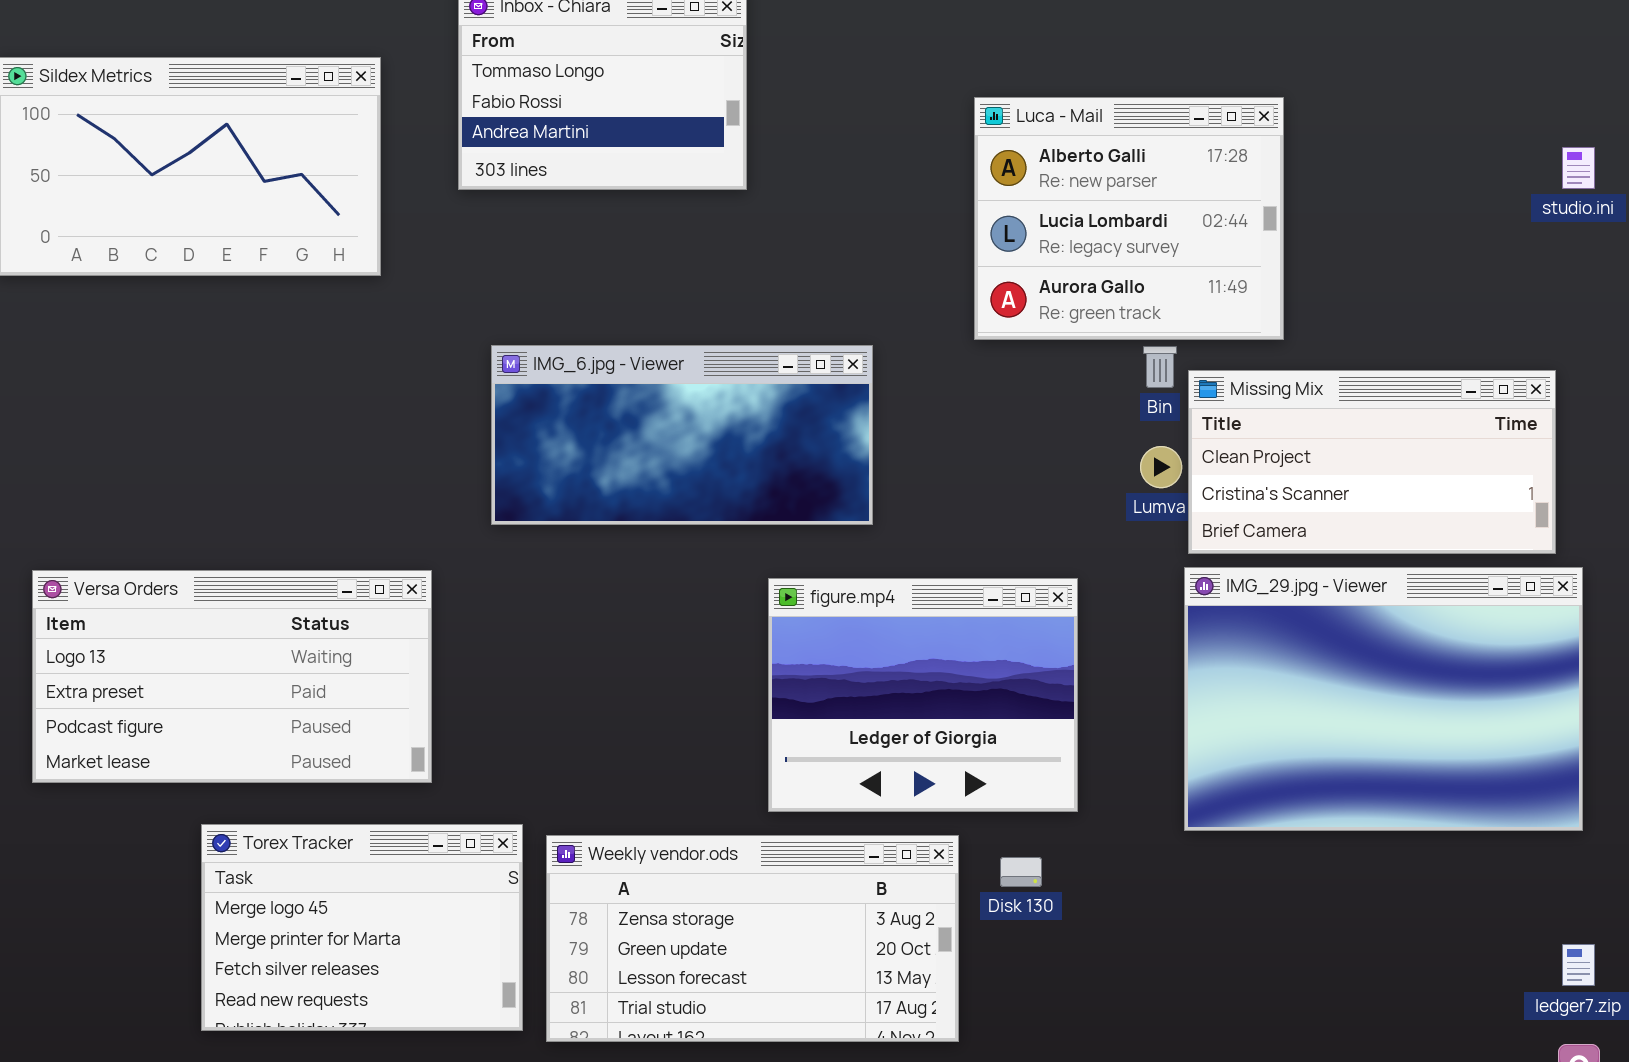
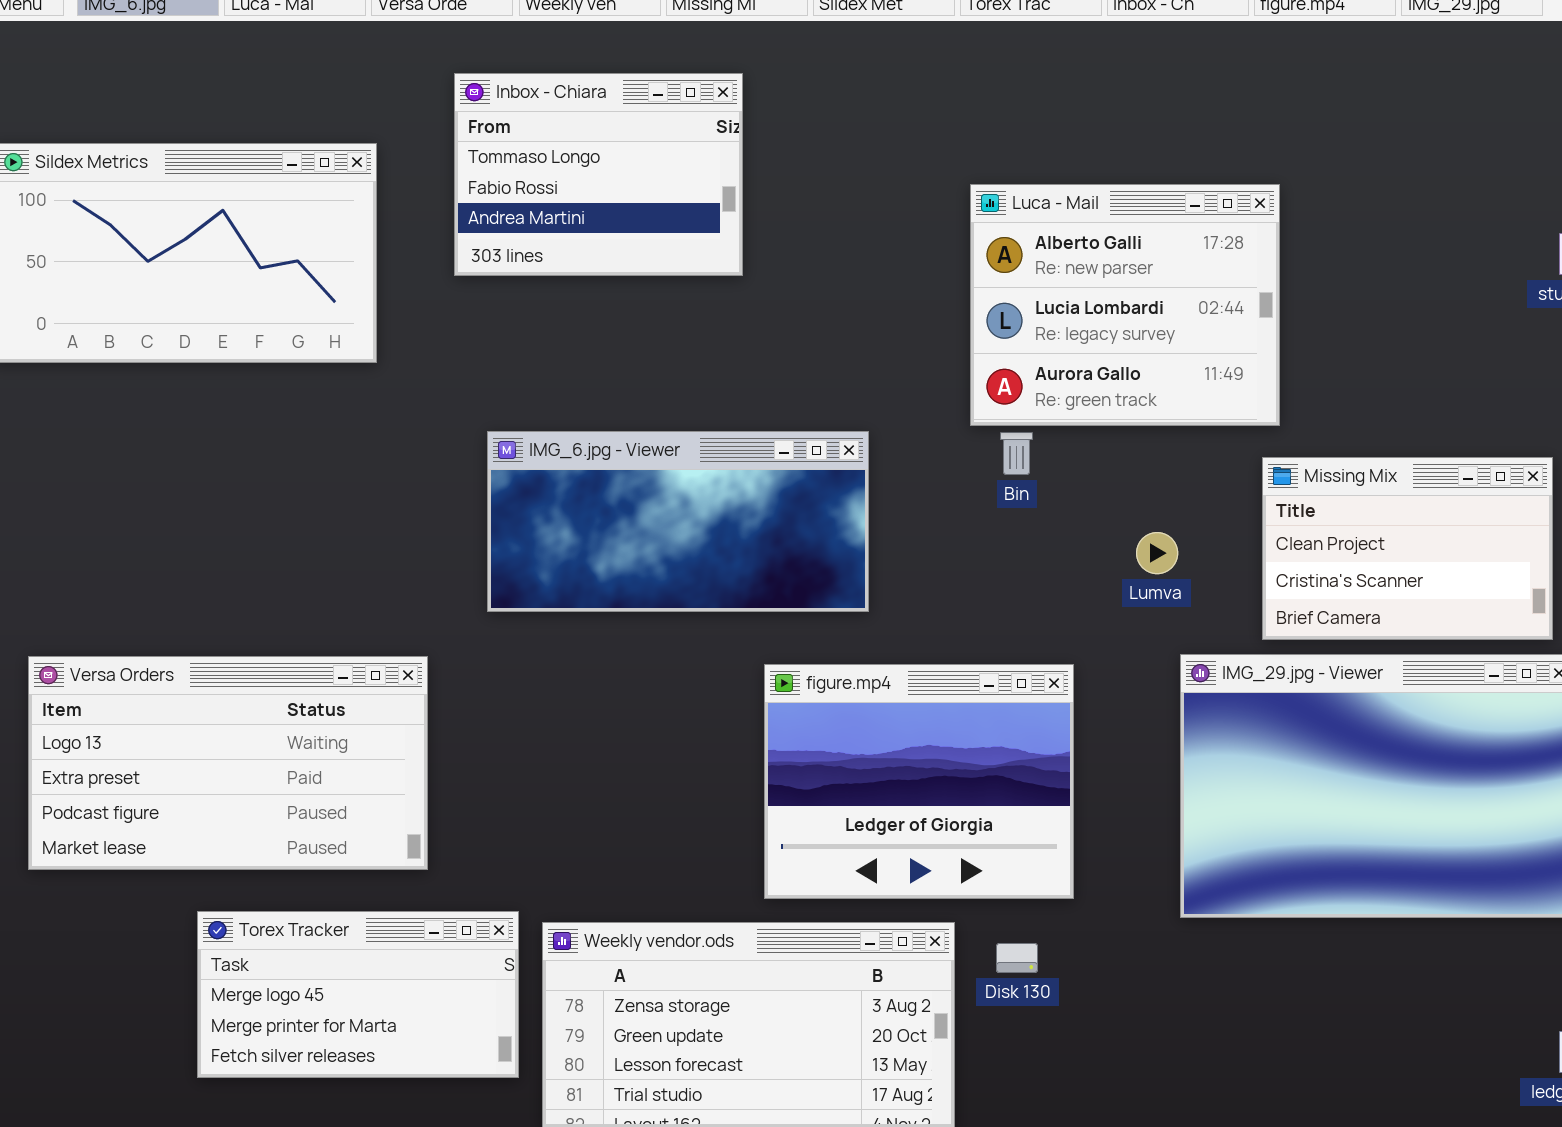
Bin: [1143,346,1177,388] -> [1000,432,1033,475], moved
Missing Mix: [1188,370,1556,554] -> [1262,457,1553,640], resized
Torex Tracker: [201,824,523,1031] -> [197,911,519,1078], resized

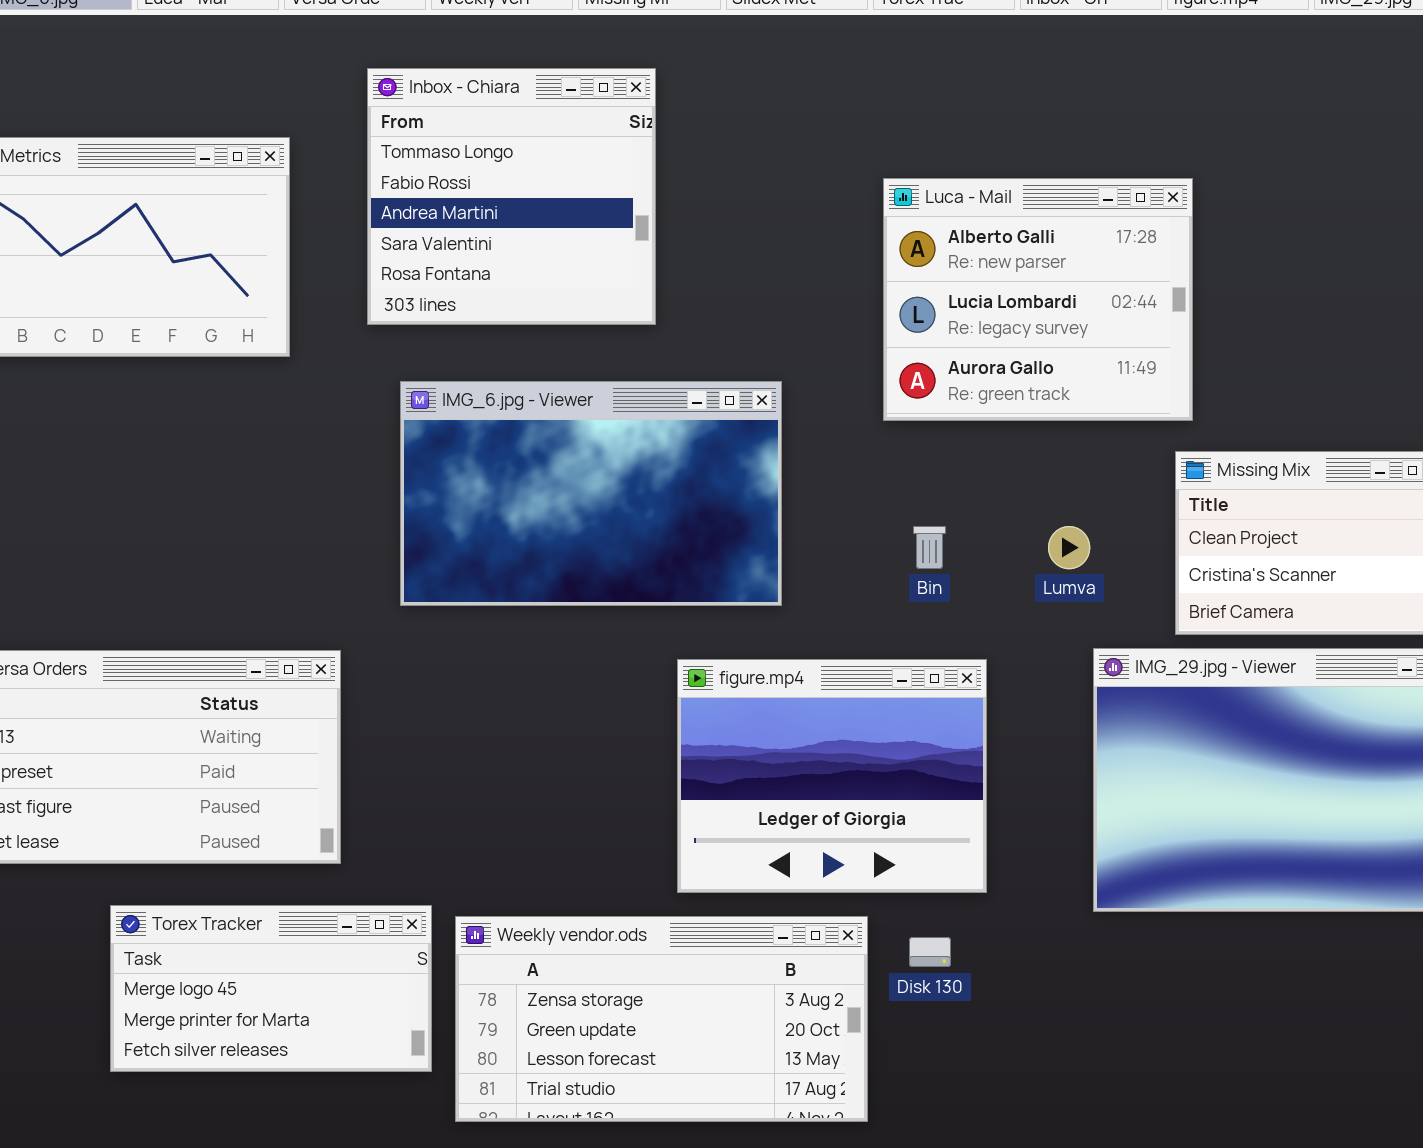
Inbox - Chiara: [454,73,743,276] -> [367,68,656,325], resized
IMG_6.jpg - Viewer: [487,431,869,612] -> [400,381,782,606], resized
Bin: [1000,432,1033,475] -> [913,526,946,569], moved

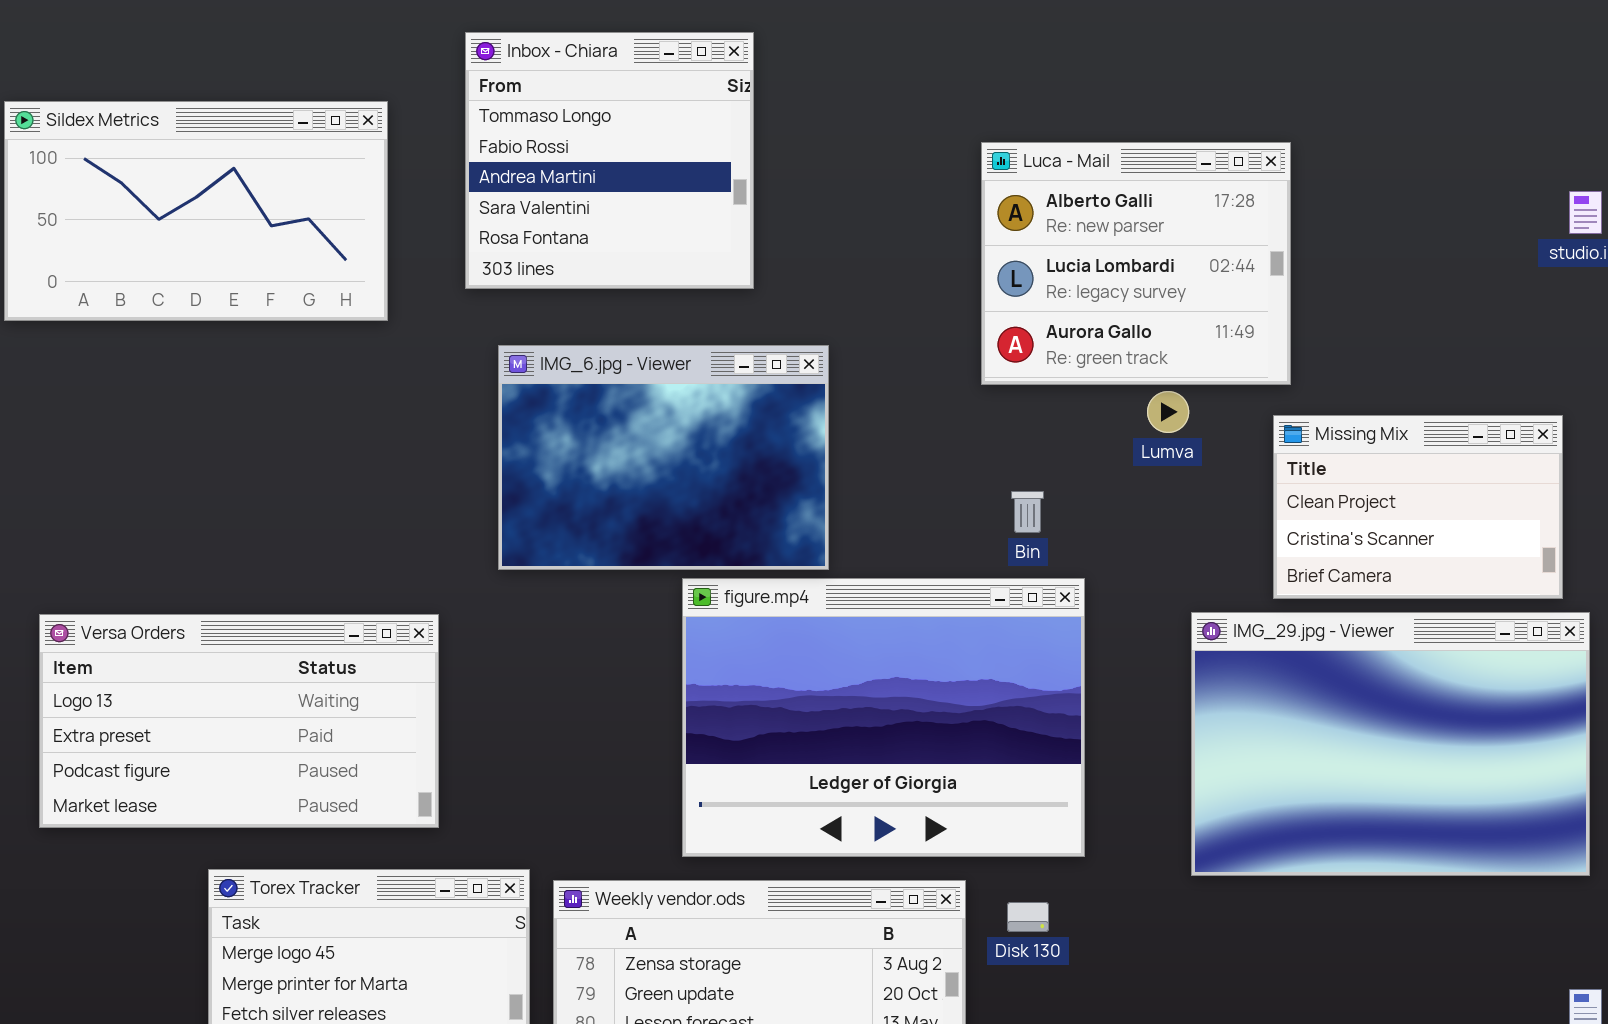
IMG_6.jpg - Viewer: [400,381,782,606] -> [498,345,829,570], resized
Lumva: [1048,526,1090,569] -> [1147,391,1189,433], moved
figure.mp4: [677,659,987,893] -> [682,578,1085,857], resized

